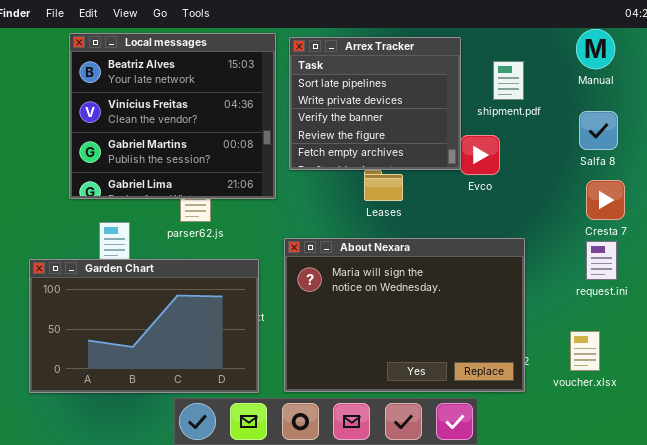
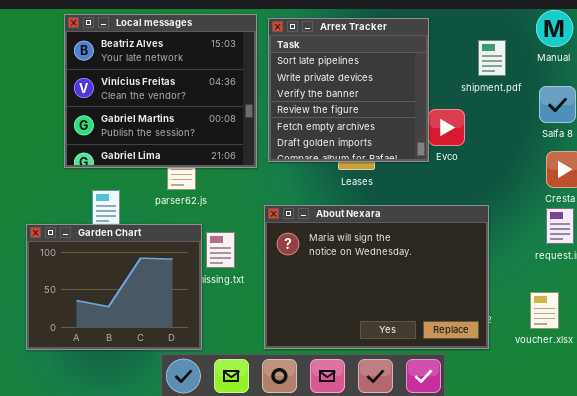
Arrex Tracker: [289,37,461,170] -> [268,18,429,162], resized
shipment.pdf: [493,61,524,100] -> [478,40,506,76], moved
Garden Chart: [29,259,259,393] -> [26,224,202,350], resized

